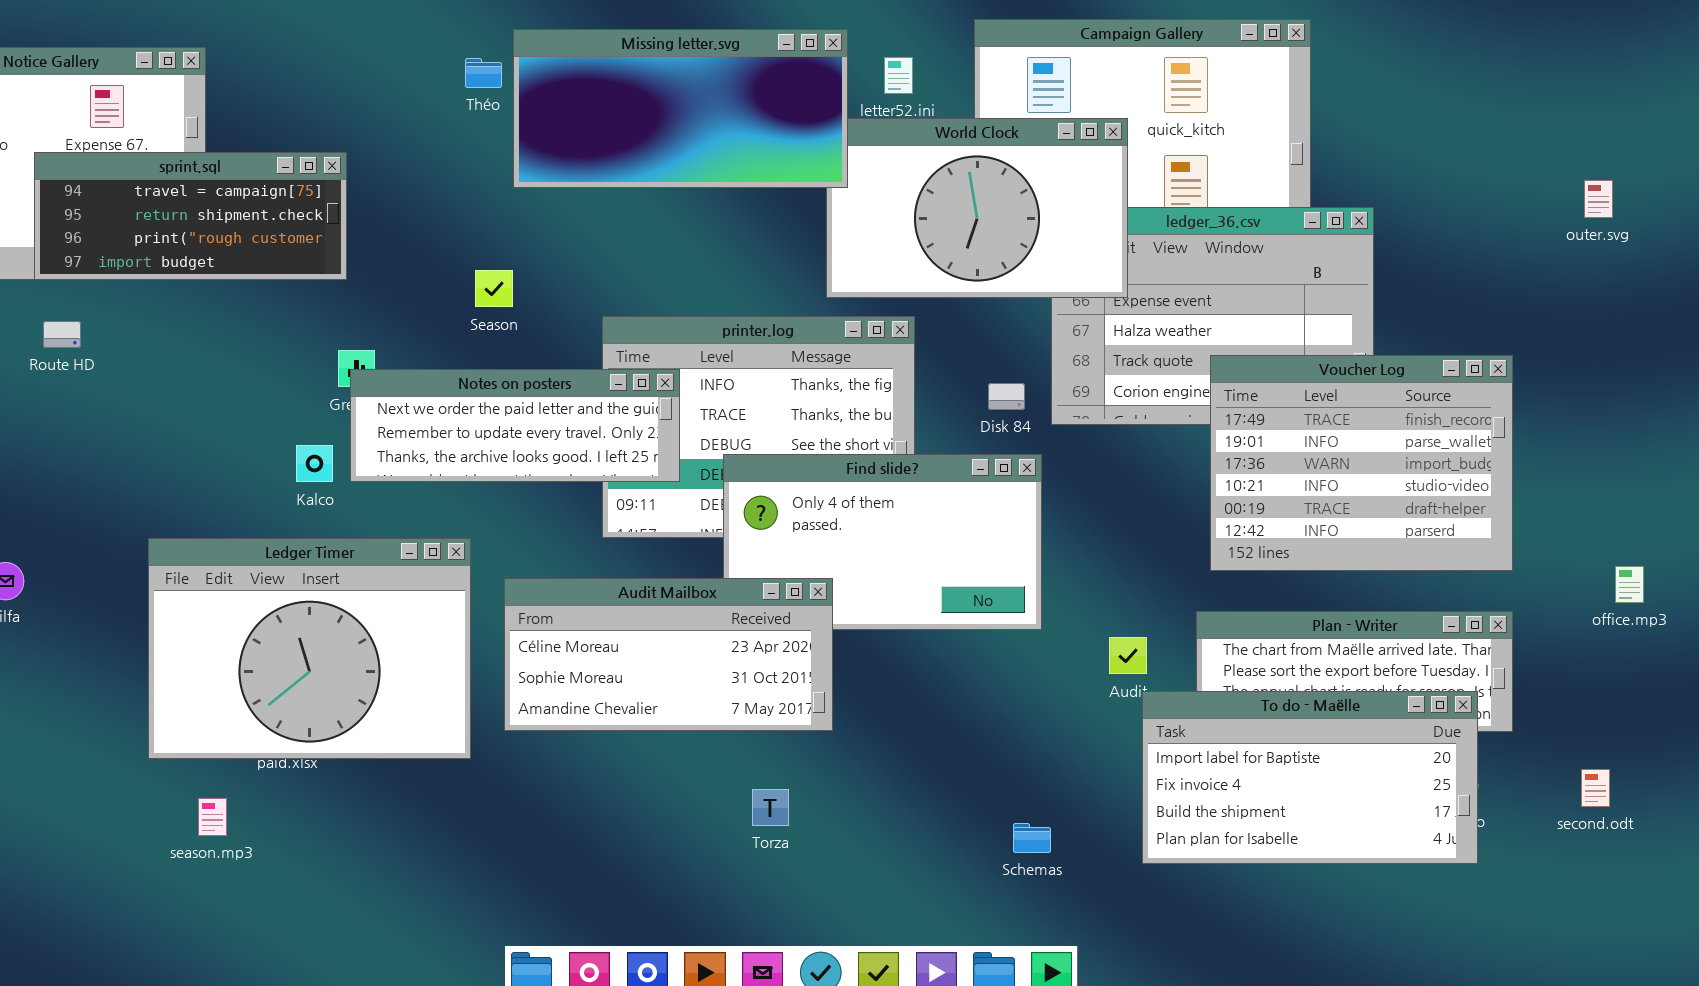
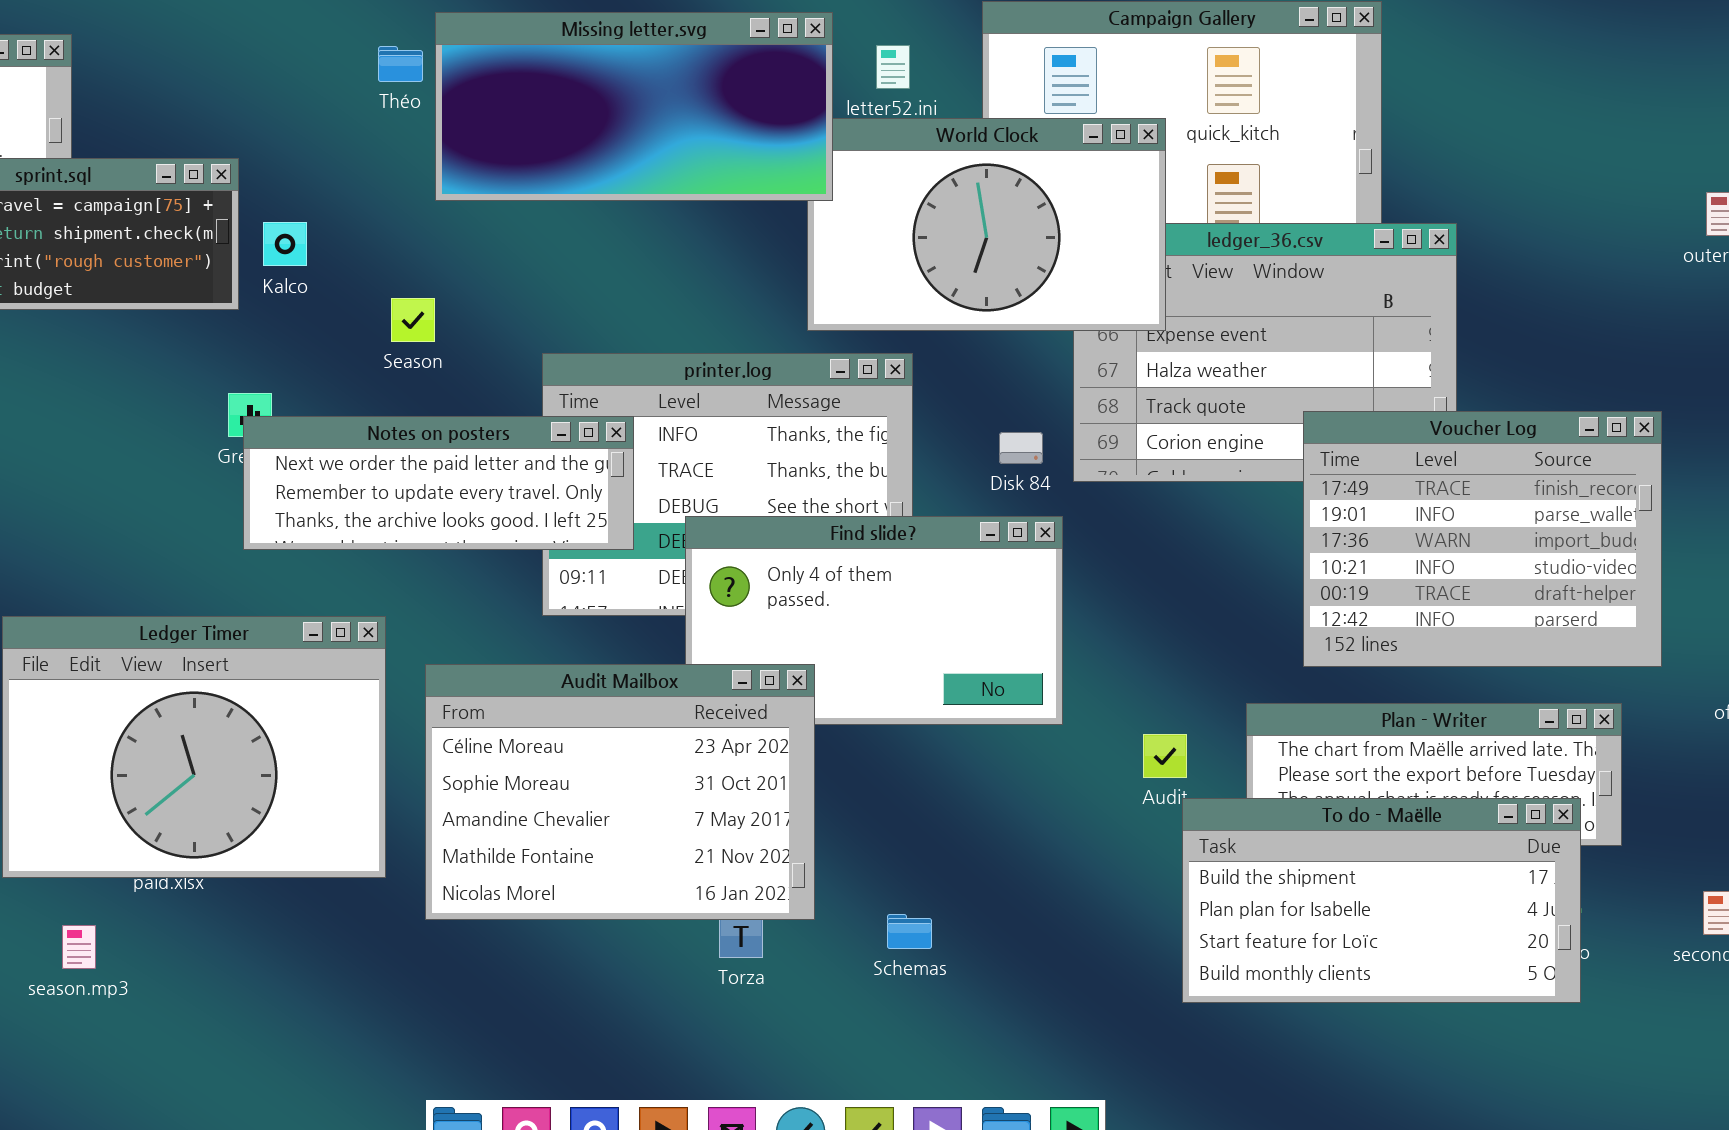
Voucher Log: [1210,355,1513,571] -> [1303,411,1662,667], moved
Kalco: [296,445,333,482] -> [263,222,307,266], moved
Audit Mailbox: [504,578,833,731] -> [425,664,815,920], resized
To do - Maëlle: [1142,691,1478,864] -> [1182,798,1581,1003], scrolled down 2 rows
Schemas: [1013,823,1051,853] -> [887,914,932,949], moved

